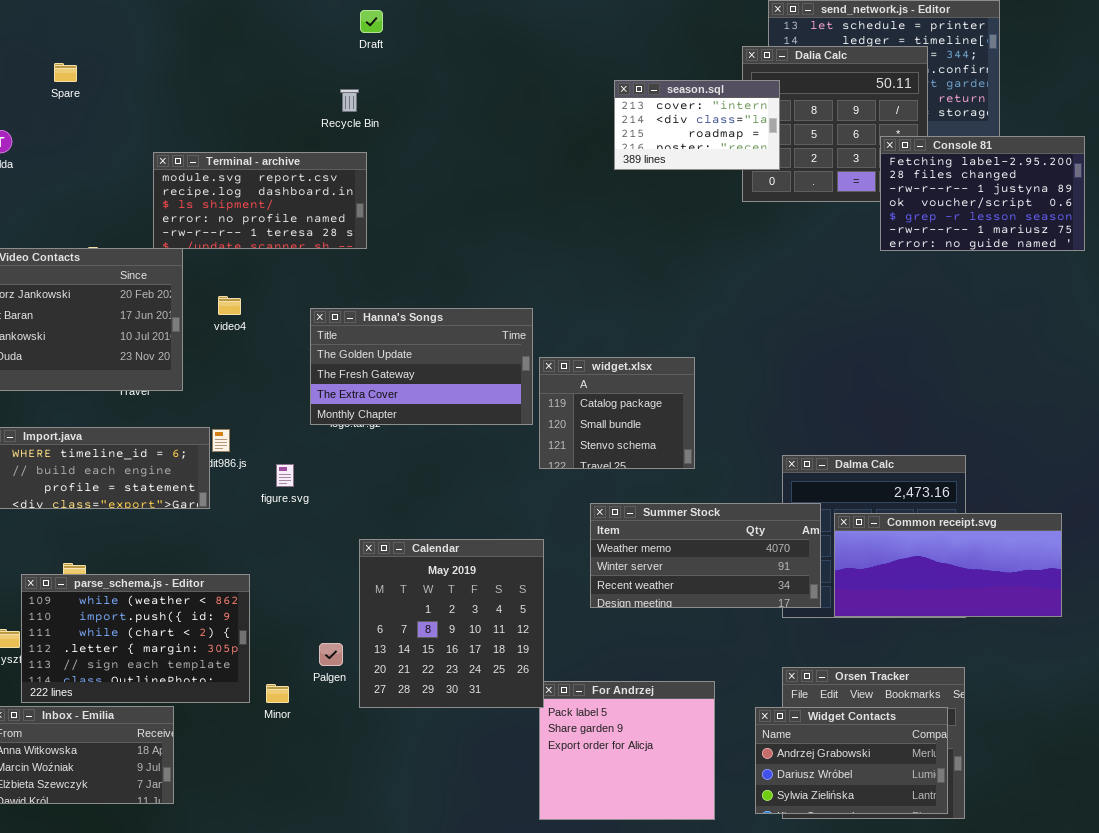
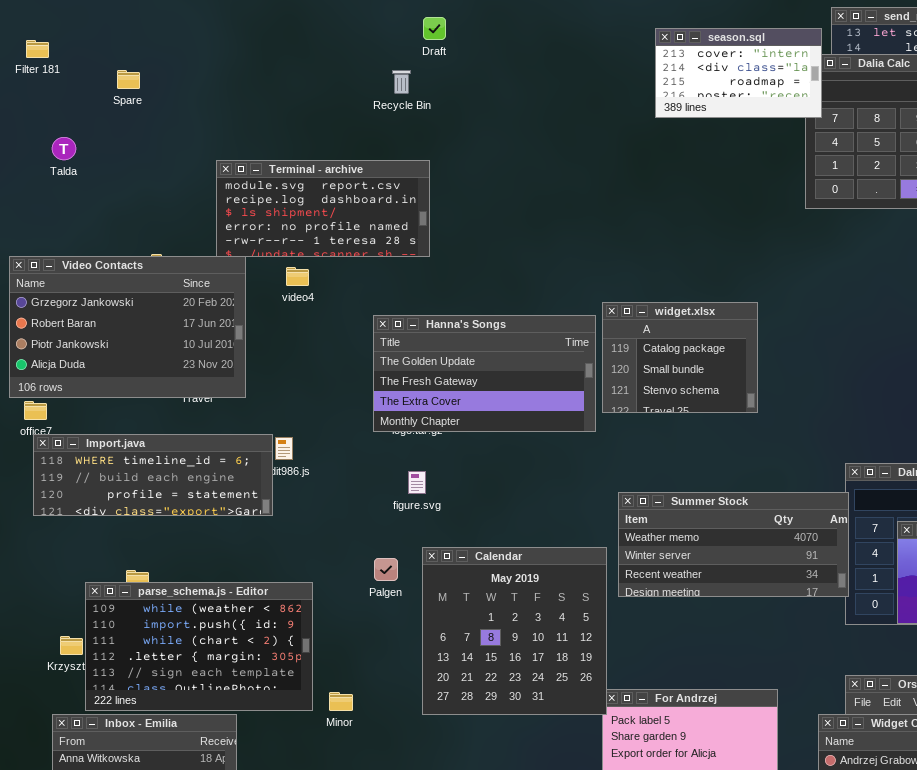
season.sql: [614,80,780,170] -> [655,28,822,118], moved
Recycle Bin: [340,89,359,112] -> [392,70,411,94], moved
video4: [218,296,241,315] -> [286,267,309,286], moved
widget.xlsx: [539,357,695,469] -> [602,302,758,413], moved
figure.svg: [276,464,294,487] -> [408,471,426,494], moved
Summer Stock: [590,503,821,608] -> [618,492,849,597], moved
Palgen: [319,643,343,666] -> [374,558,398,581], moved

